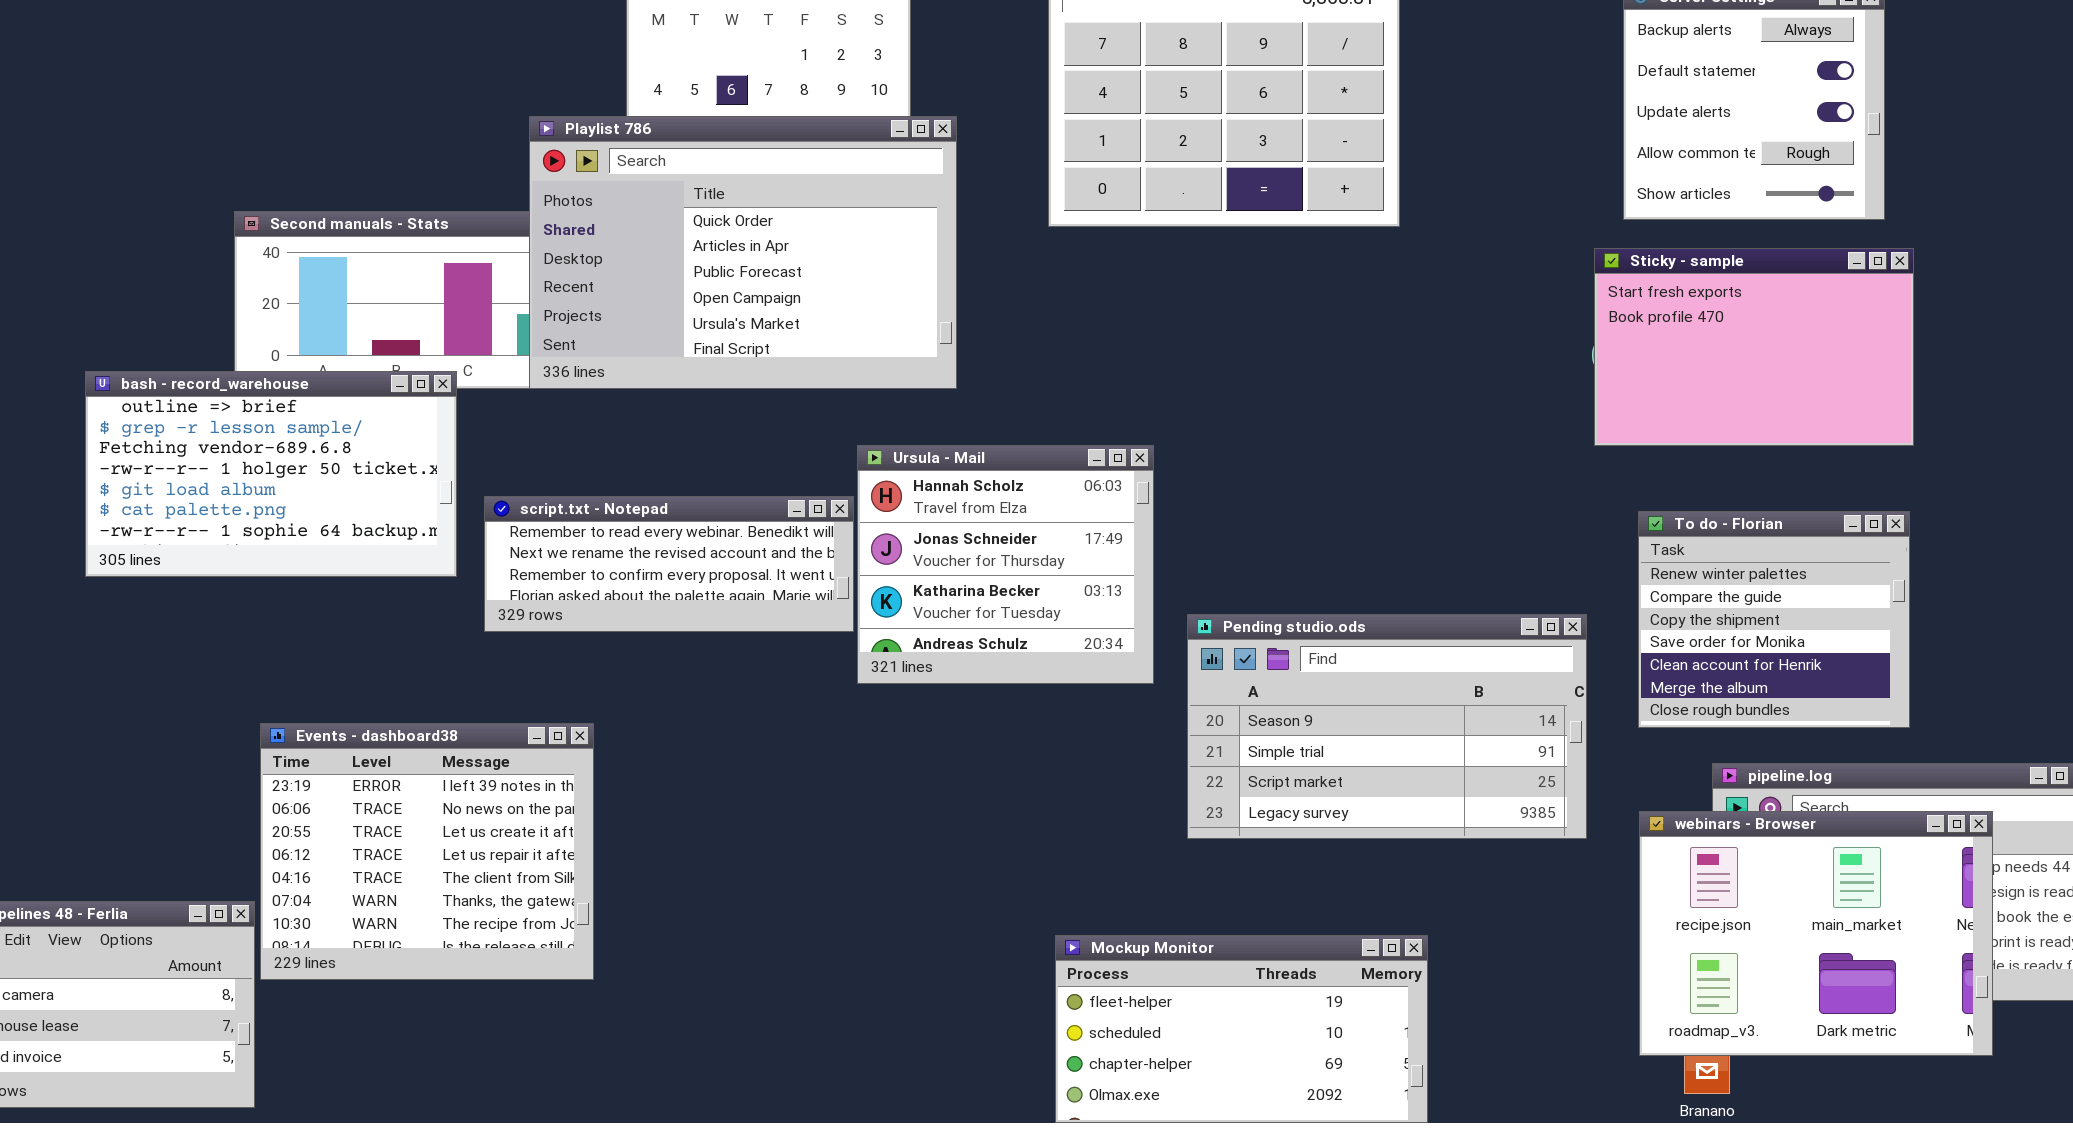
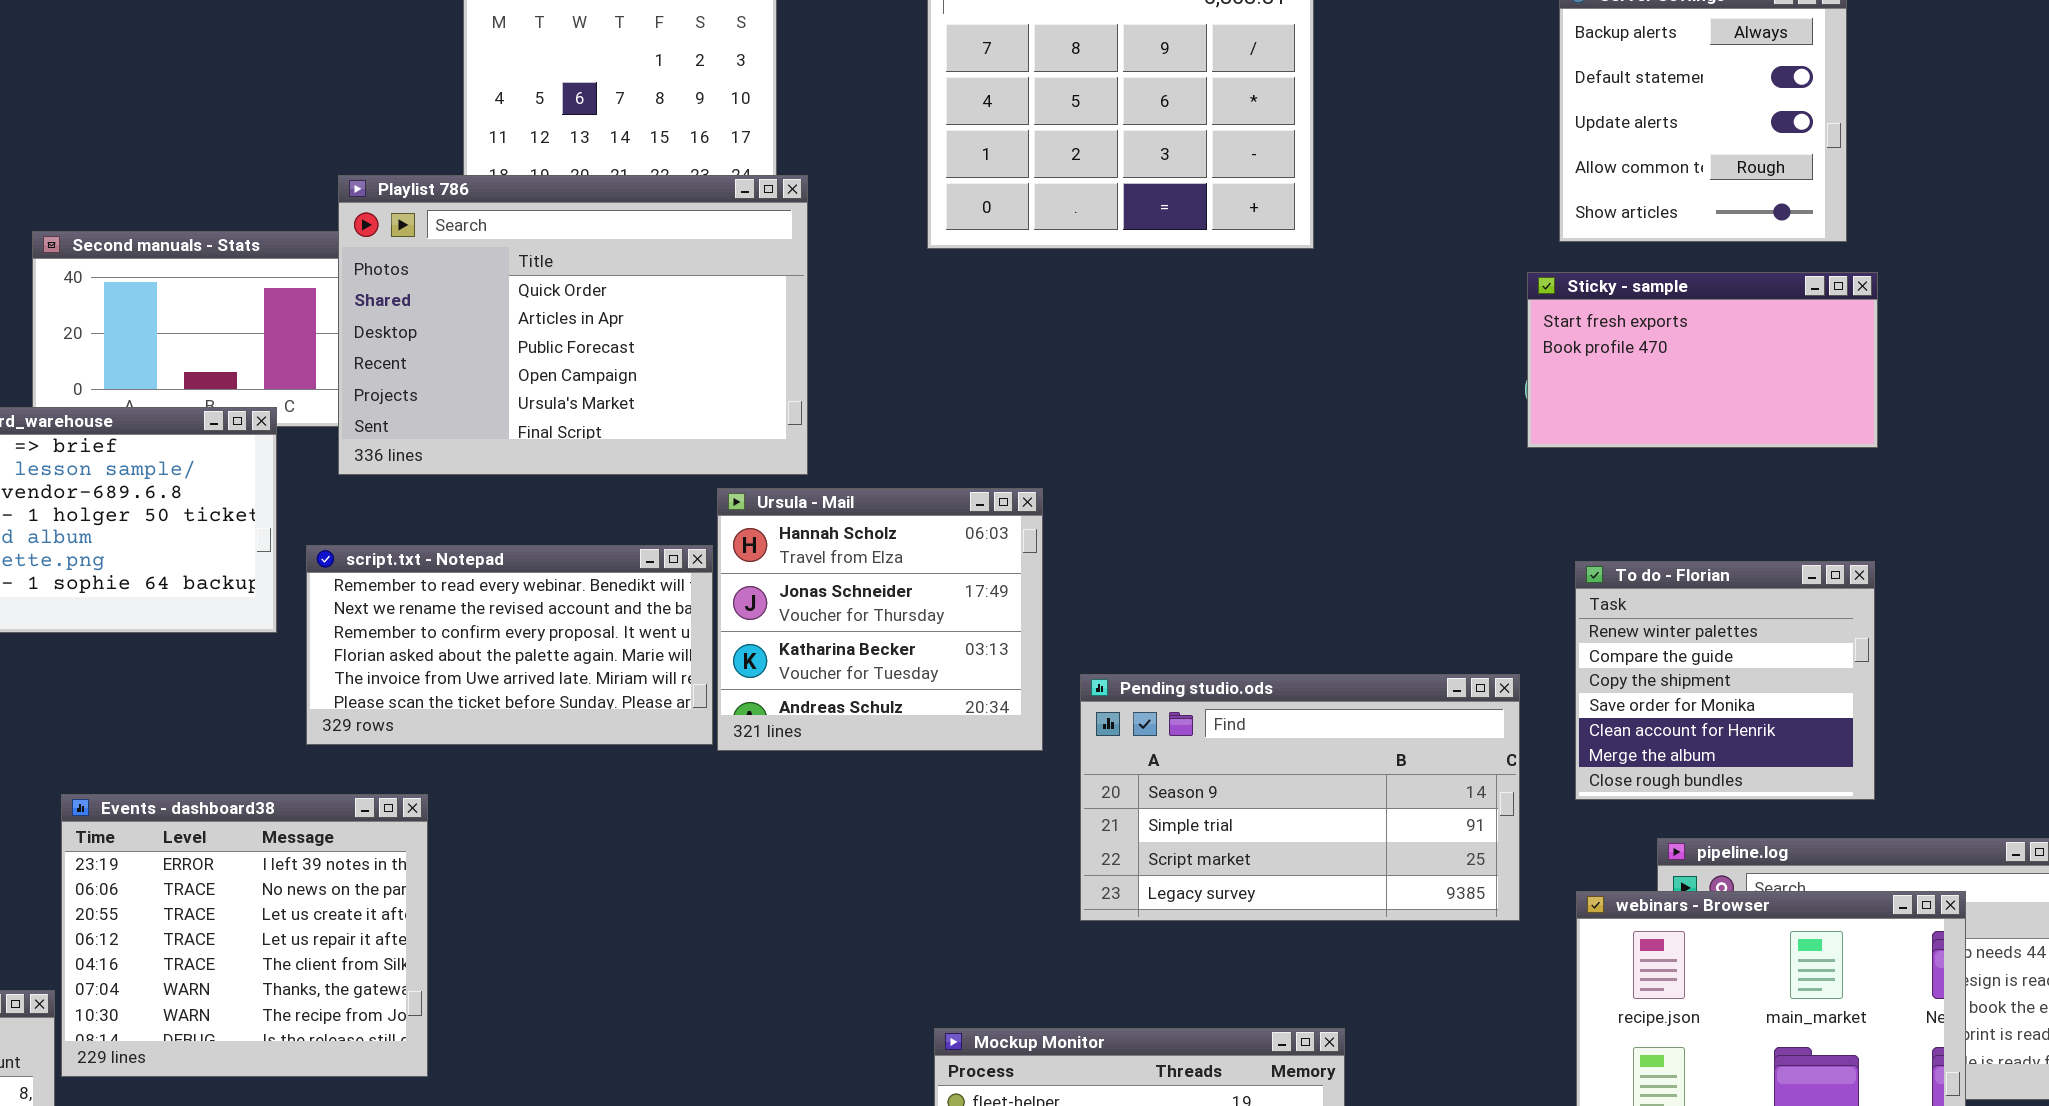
Playlist 786: [529,116,957,389] -> [338,175,808,475], moved
Sticky - sample: [1594,248,1914,446] -> [1527,272,1878,448], resized
script.txt - Notepad: [484,496,854,632] -> [306,545,713,745], resized

